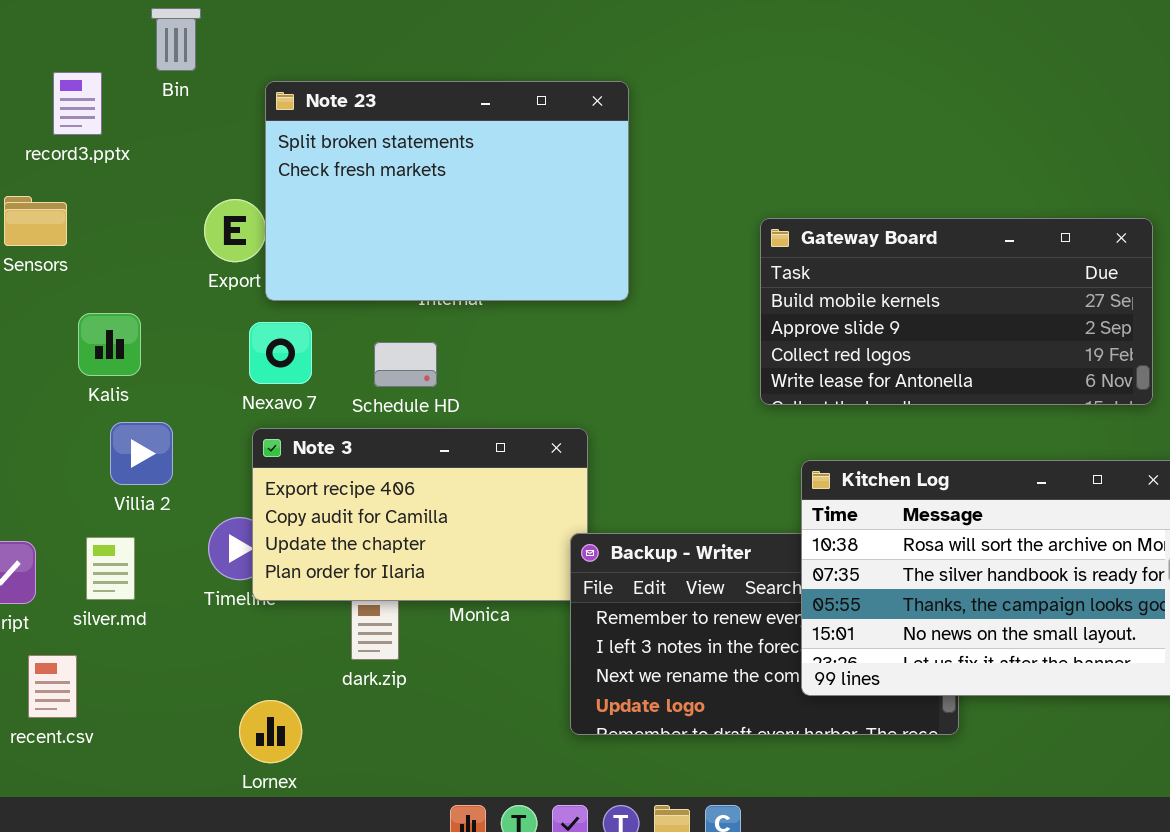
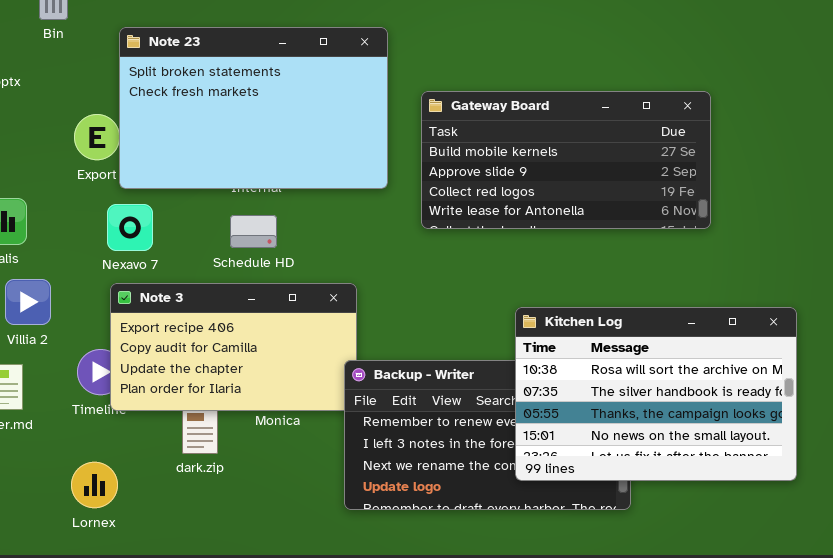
Gateway Board: [760,218,1153,405] -> [421,91,711,229], moved
Schedule HD: [374,342,437,387] -> [230,215,277,248], moved
Lornex: [239,700,302,763] -> [71,462,118,508], moved

